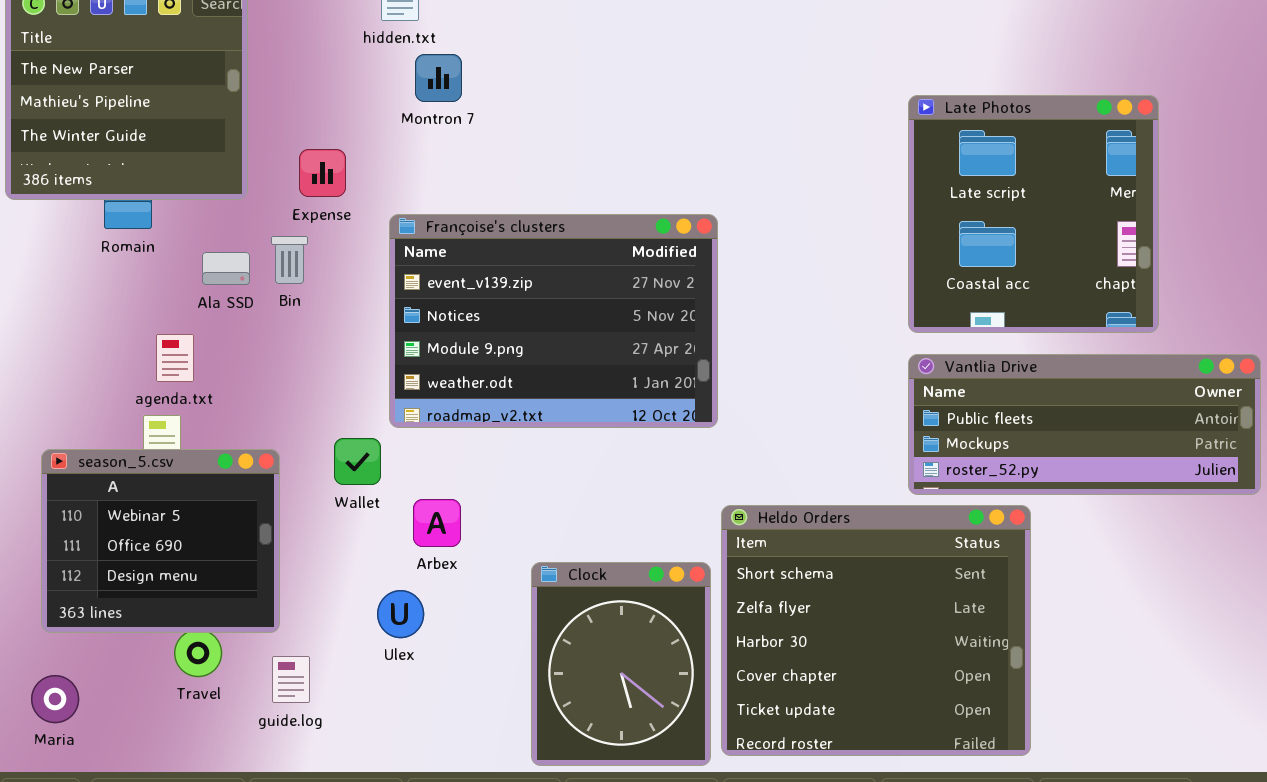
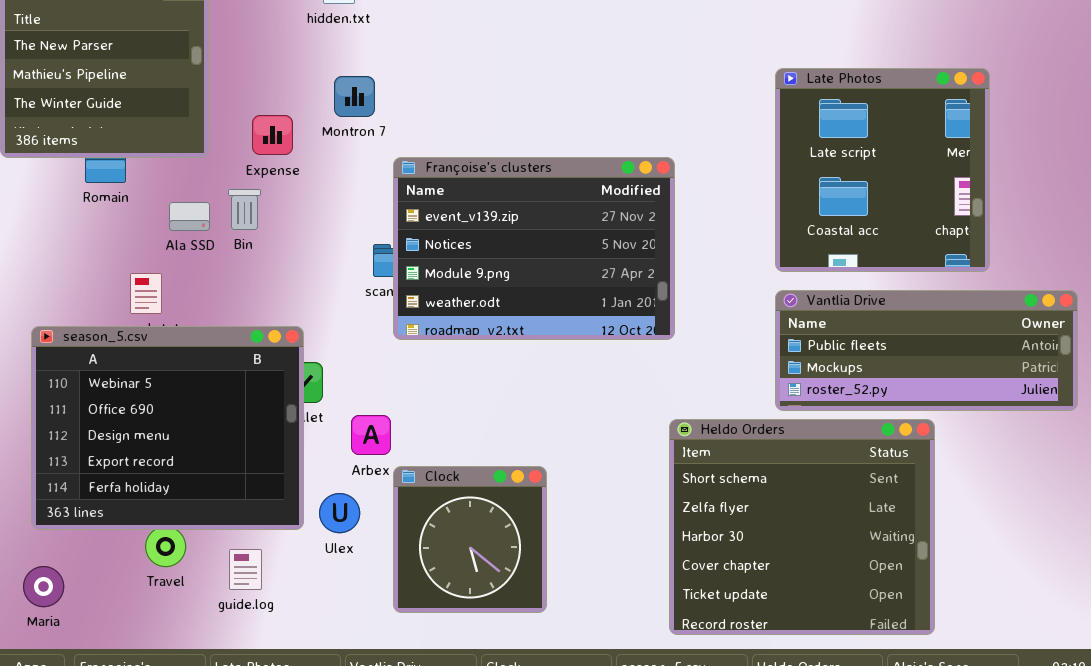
Montron 7: [415,54,462,102] -> [334,76,375,117], moved
Françoise's clusters: [389,214,718,428] -> [393,157,675,340], moved
season_5.csv: [41,449,280,633] -> [31,326,304,530], resized
Heldo Orders: [721,505,1031,756] -> [669,419,935,635], moved
Clock: [531,562,711,766] -> [393,466,547,613], moved, resized

